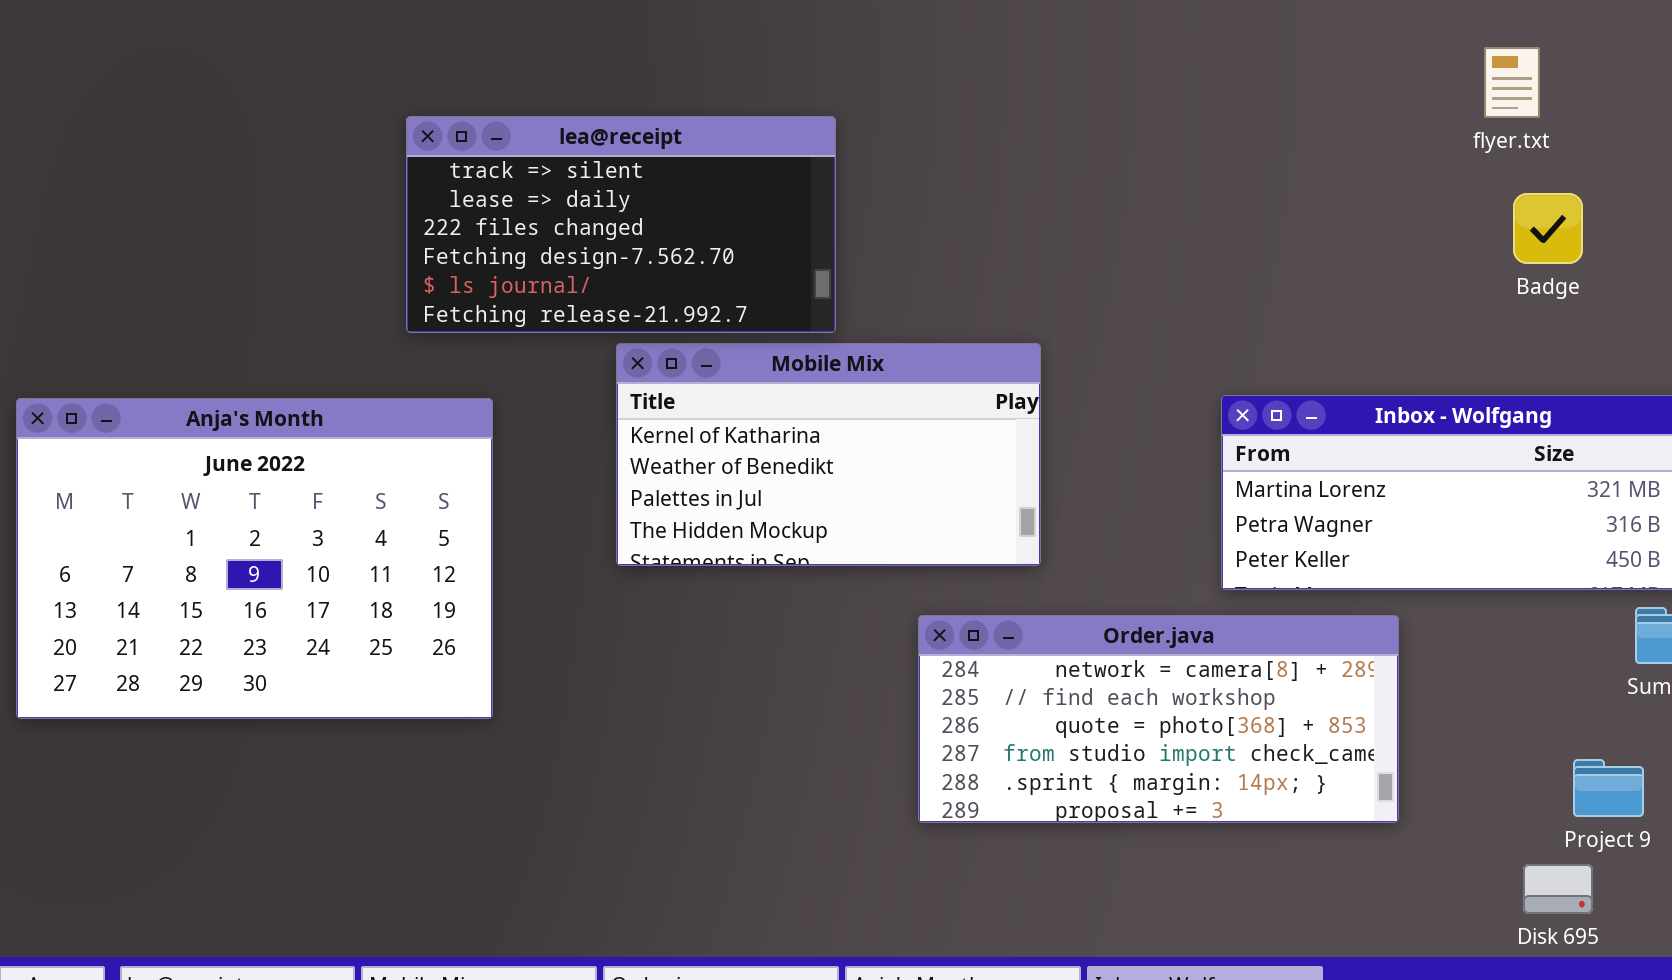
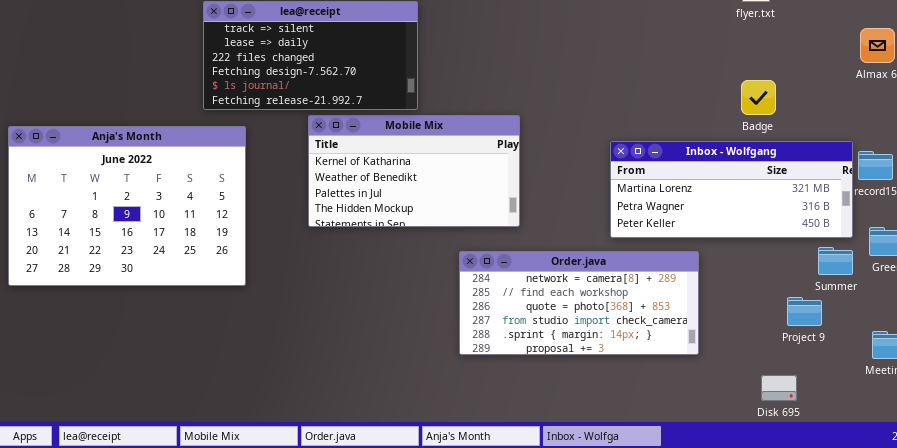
Badge: [1513,193,1583,264] -> [741,80,776,115], moved
Anja's Month: [16,398,493,719] -> [8,126,246,286], moved
Project 9: [1573,759,1644,817] -> [787,297,822,326], moved

